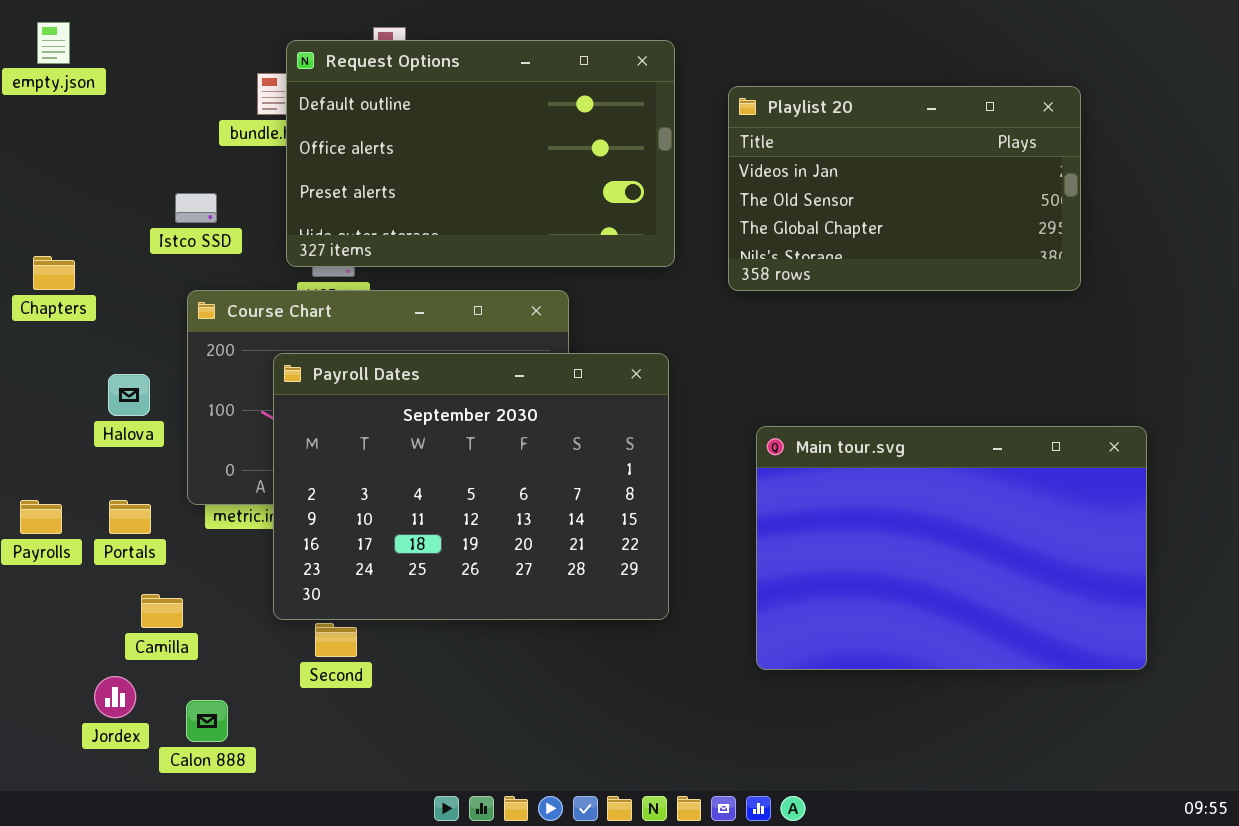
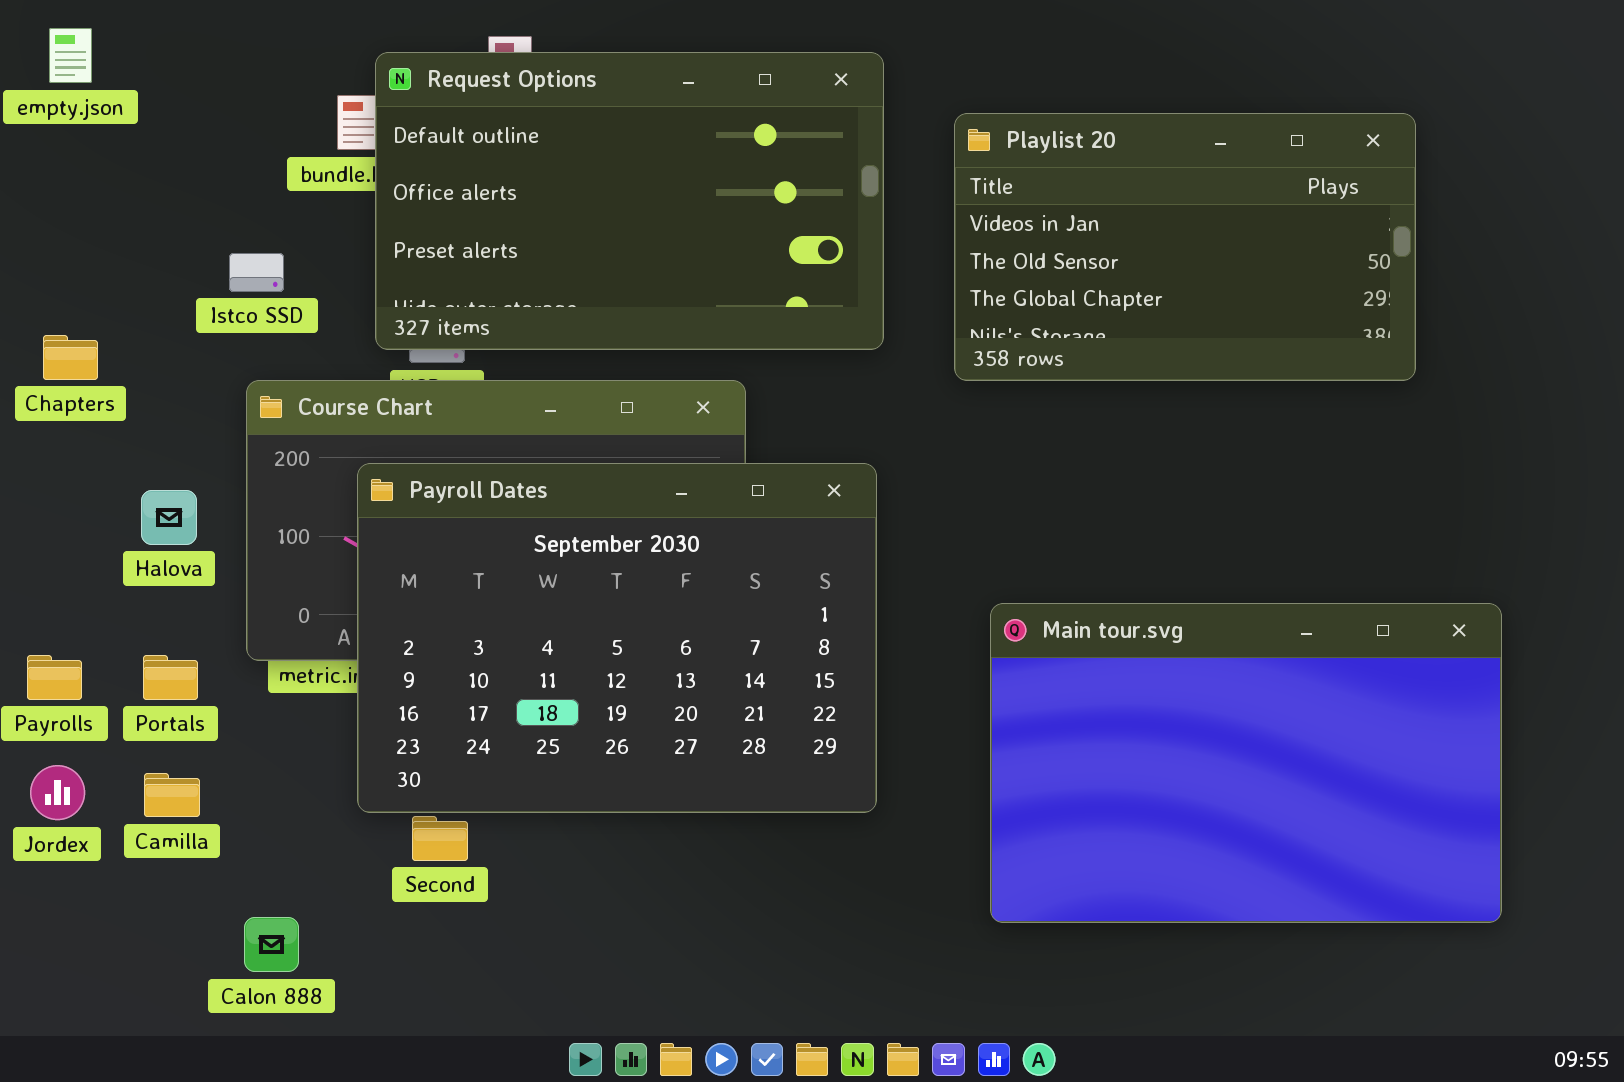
Main tour.svg: [756,426,1147,670] -> [990,603,1502,923], moved
Camilla: [141,594,183,628] -> [144,773,200,817], moved
Jordex: [94,676,136,718] -> [30,765,85,820], moved

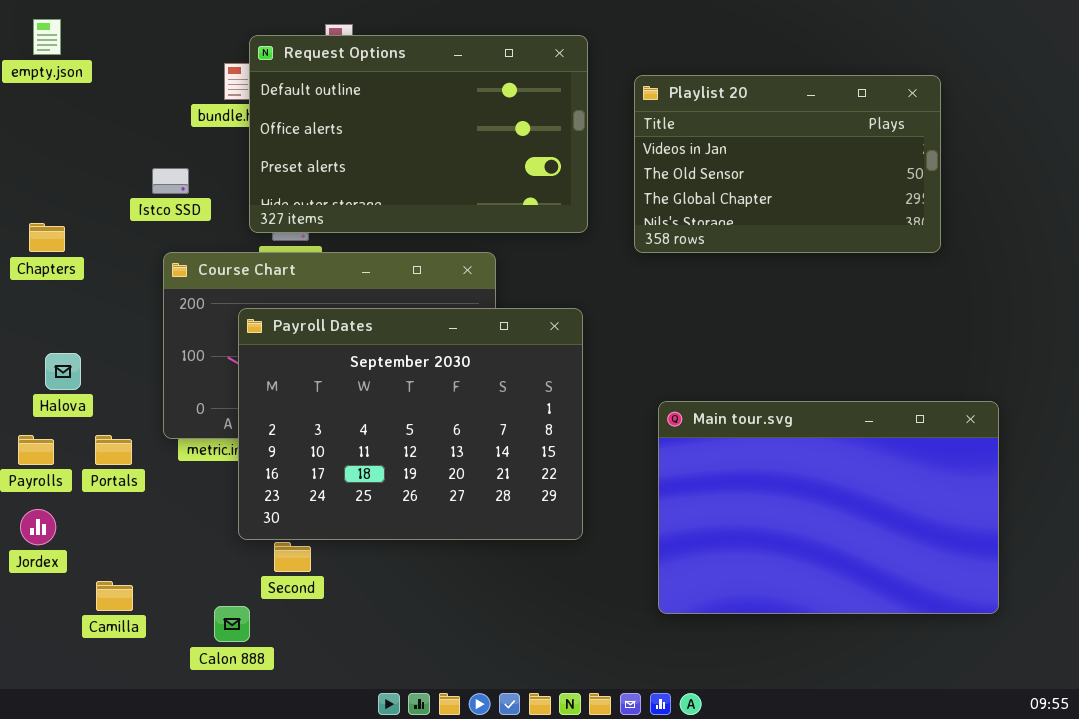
Halova: [141,490,197,545] -> [45,353,81,390], moved
Camilla: [144,773,200,817] -> [96,581,133,611], moved
Calon 888: [244,917,299,972] -> [214,606,250,642], moved

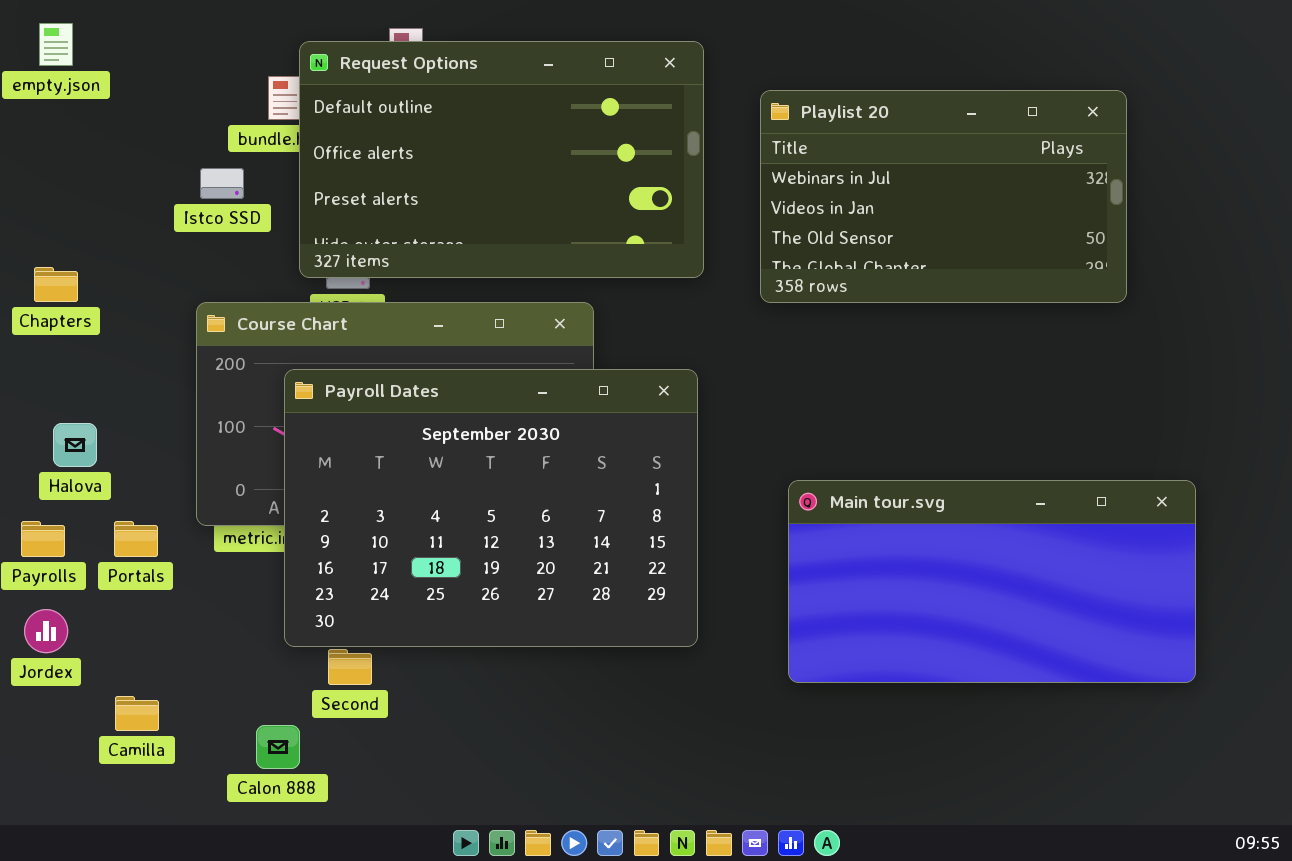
Playlist 20: [634,75,941,253] -> [760,90,1127,303], scrolled up 1 row
Istco SSD: [152,168,189,194] -> [200,168,244,199], moved
Main tour.svg: [658,401,999,614] -> [788,480,1196,683], resized

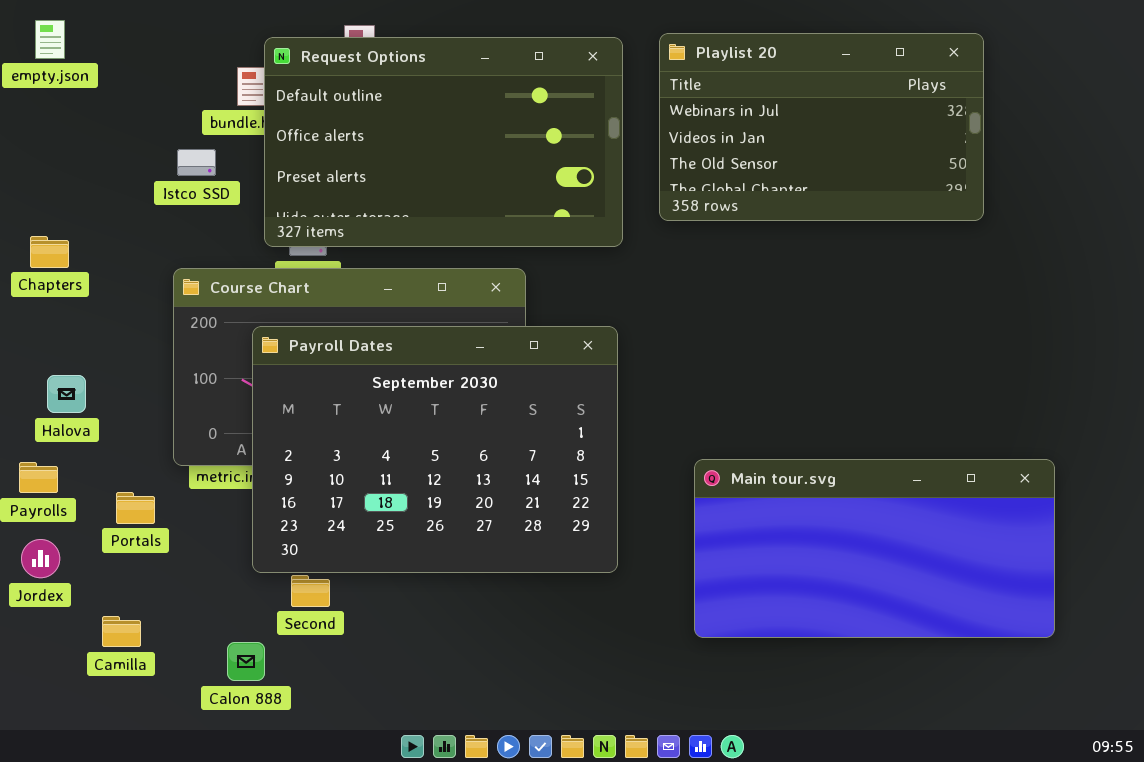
Playlist 20: [760,90,1127,303] -> [659,33,984,221], moved
Main tour.svg: [788,480,1196,683] -> [694,459,1055,638], moved
Portals: [114,521,158,557] -> [116,492,155,524], moved

